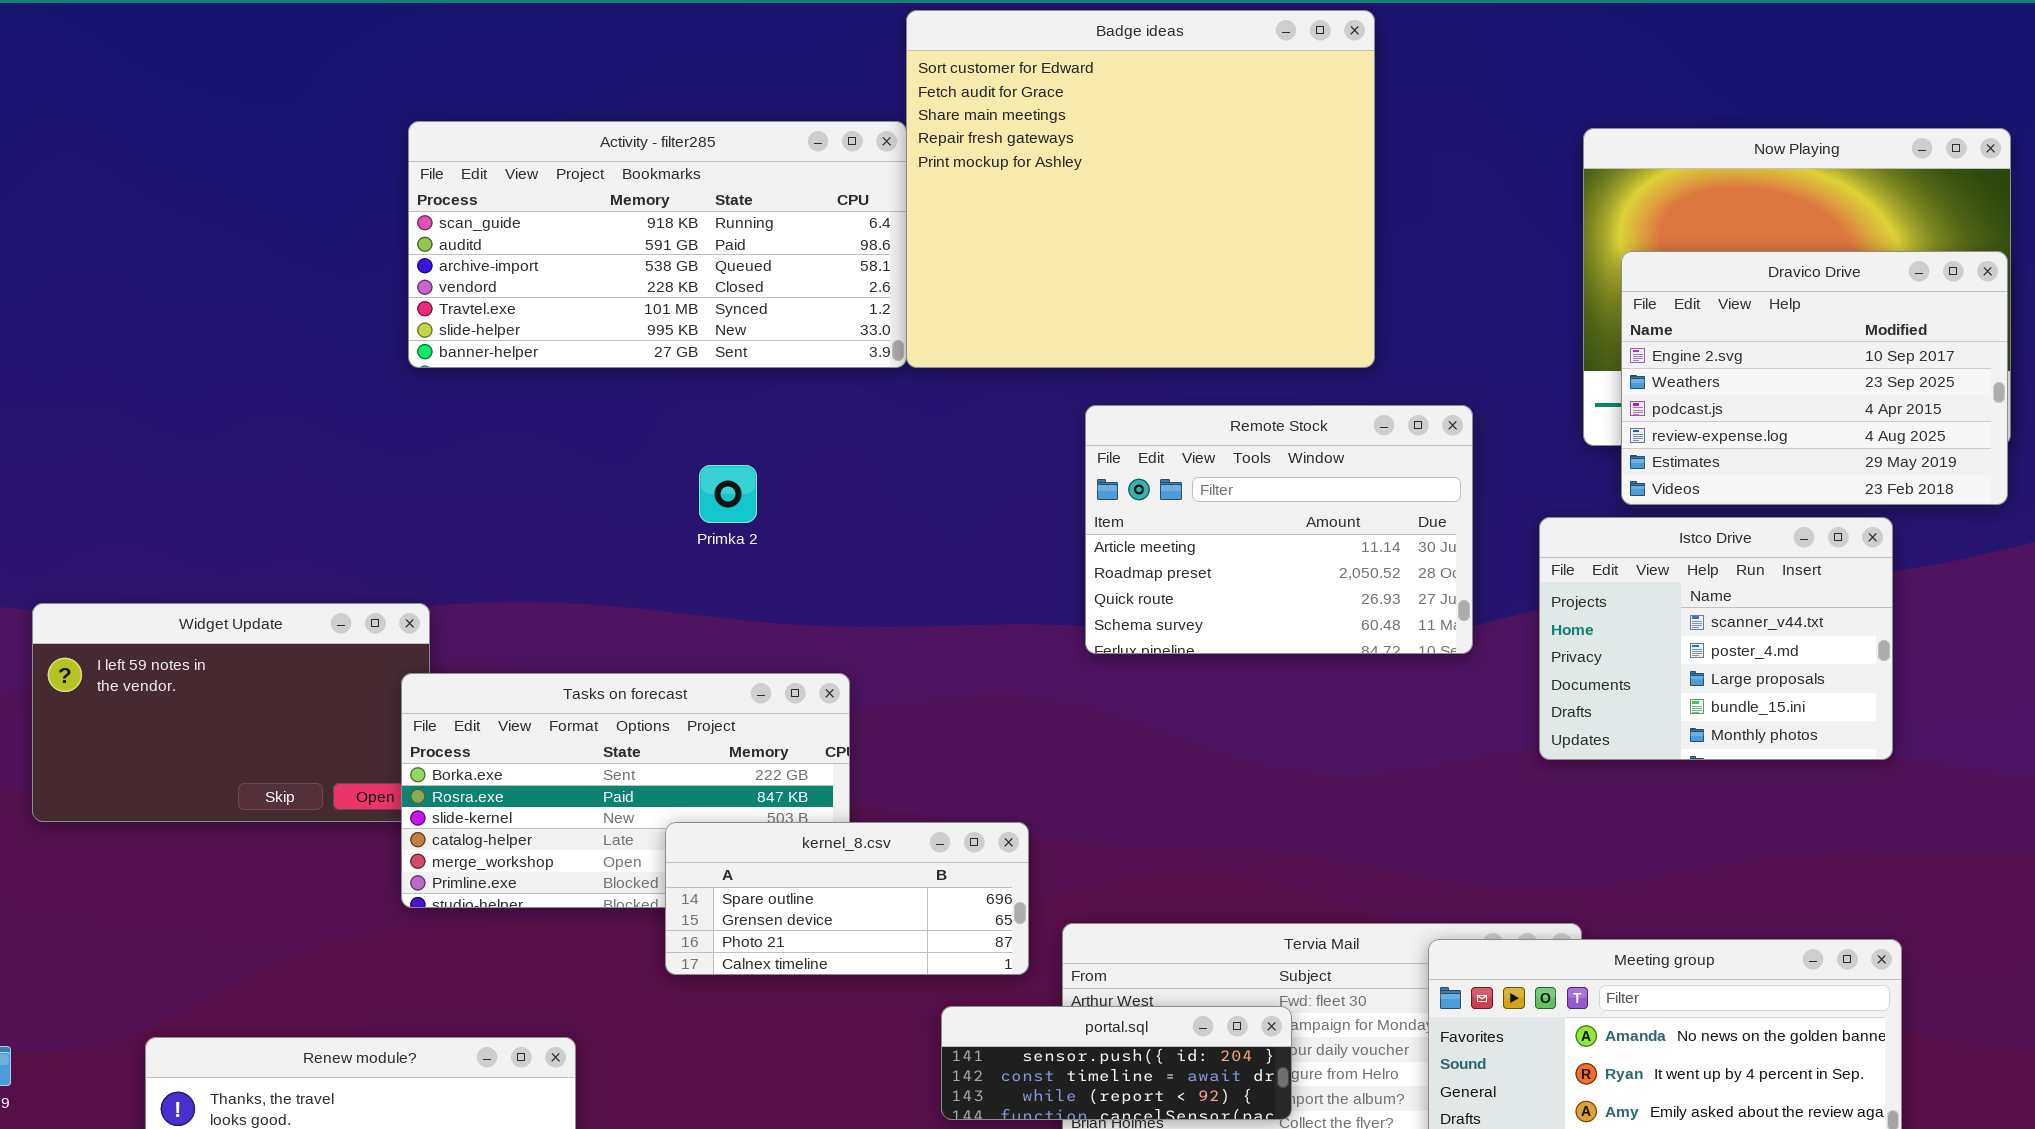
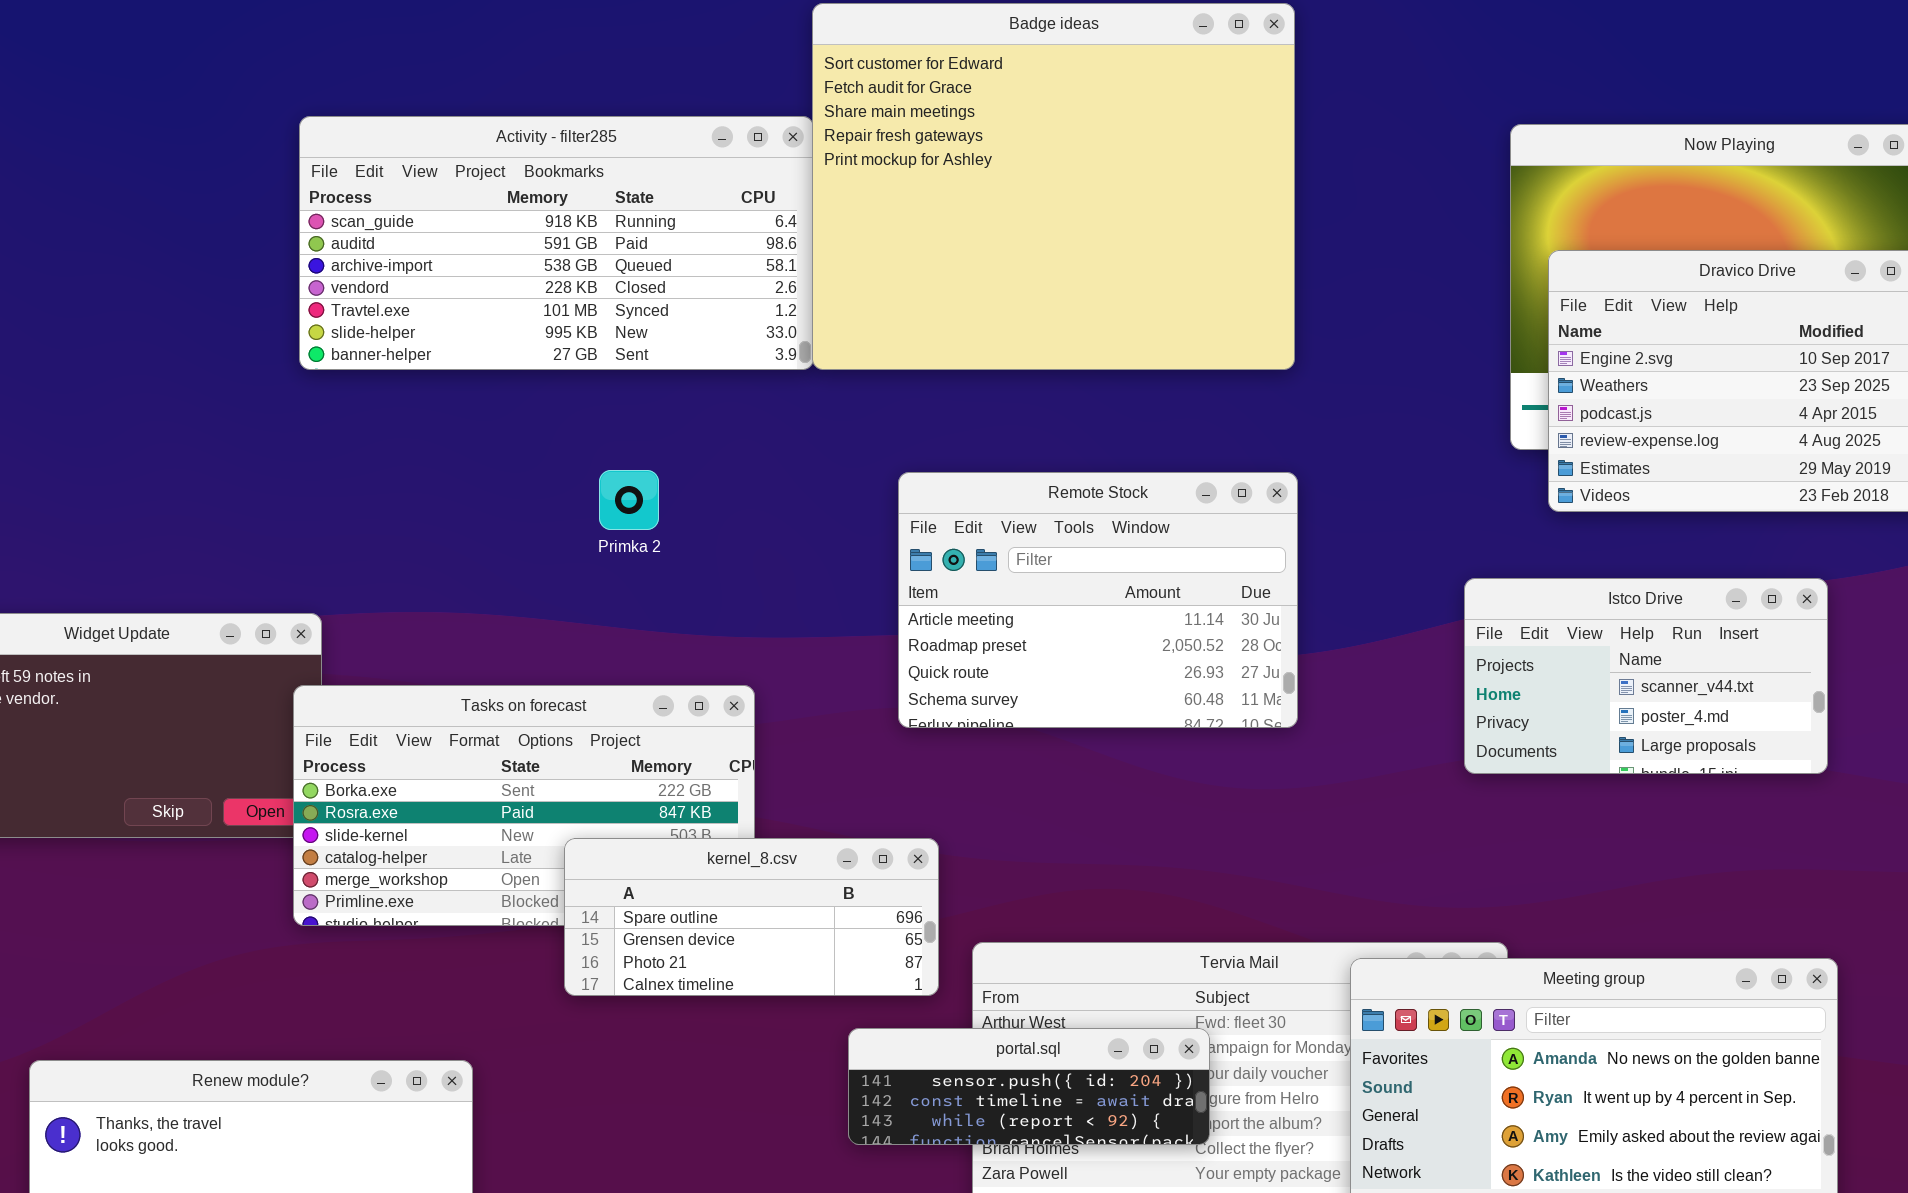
Remote Stock: [1085,405,1473,654] -> [898,472,1298,728], moved
Istco Drive: [1539,517,1893,760] -> [1464,578,1828,774], resized

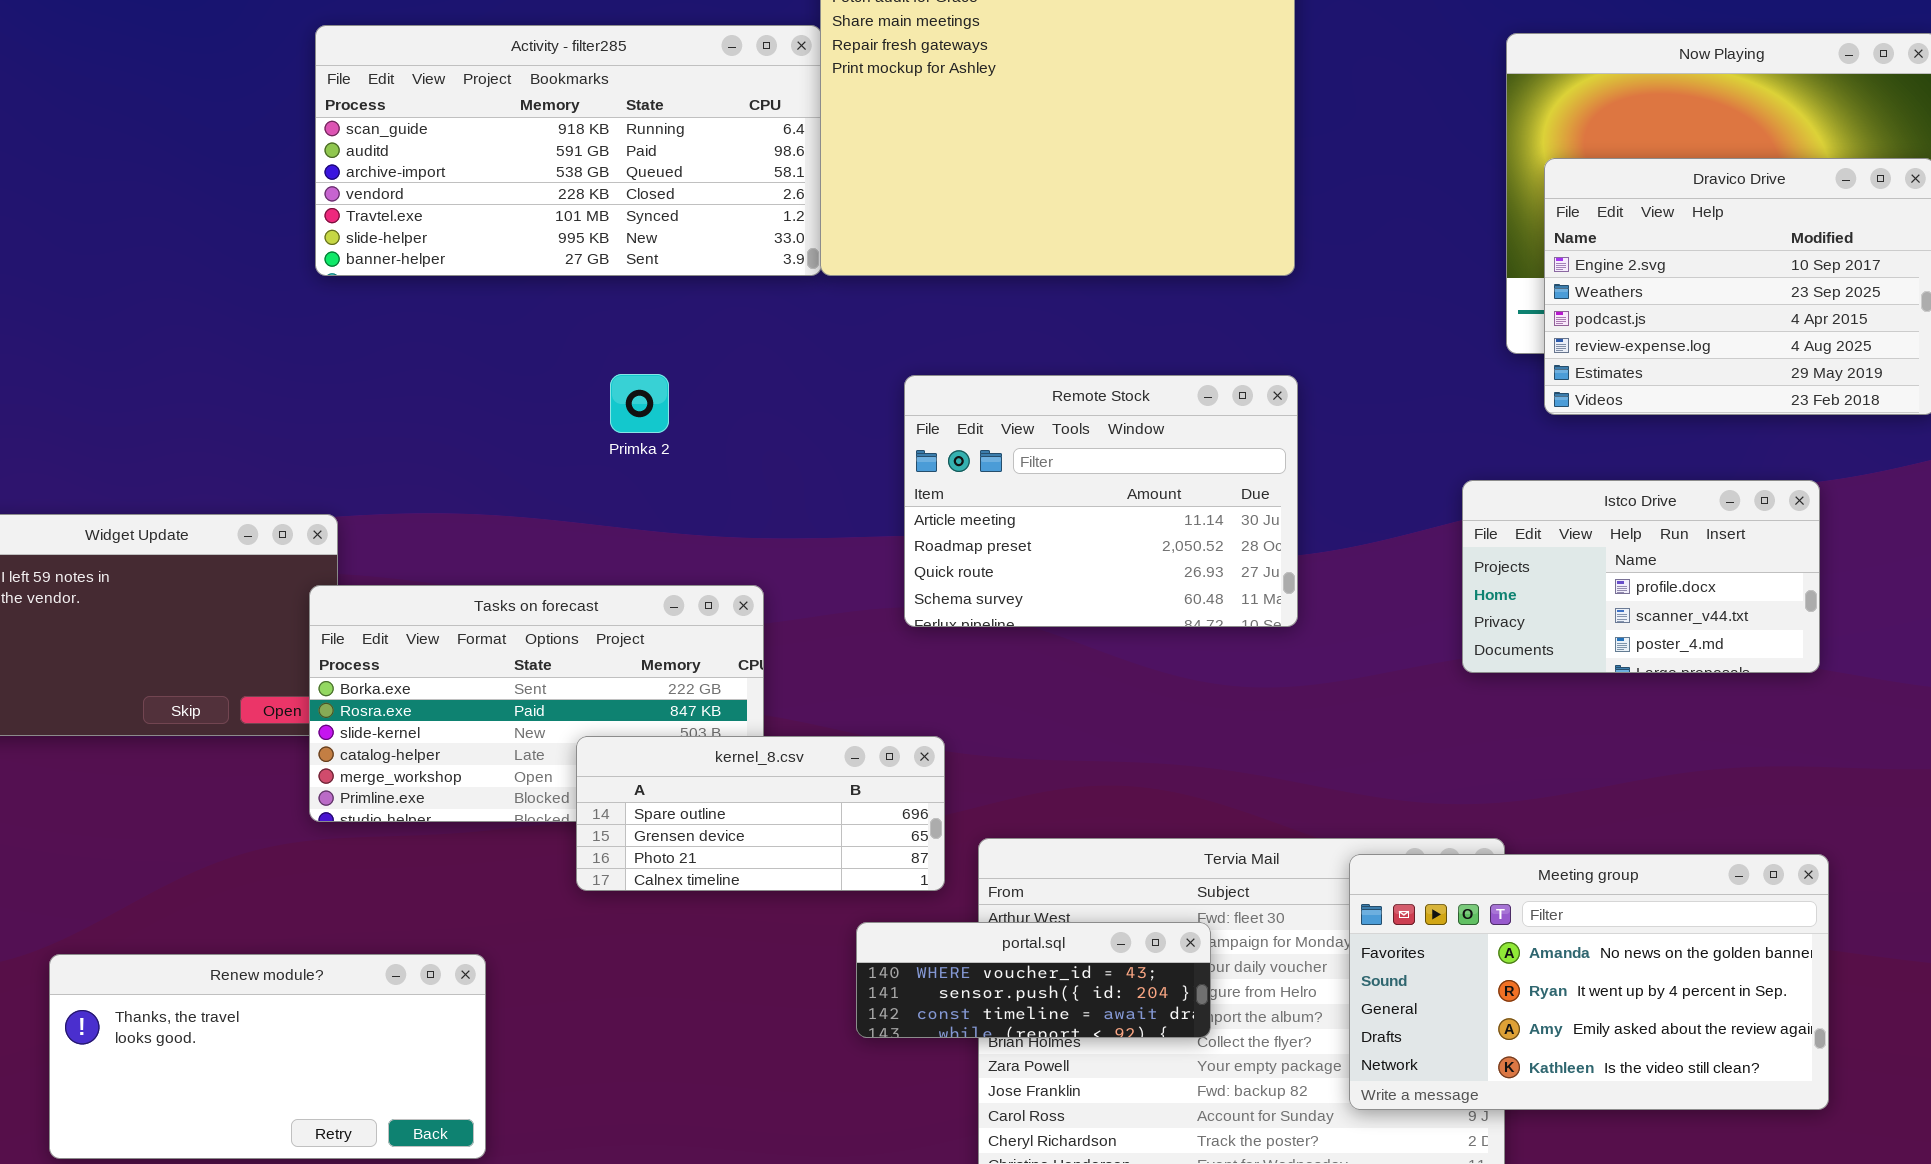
Istco Drive: [1464,578,1828,774] -> [1462,480,1820,673], scrolled up 1 row
portal.sql: [848,1028,1210,1145] -> [856,922,1211,1038], scrolled up 1 row

